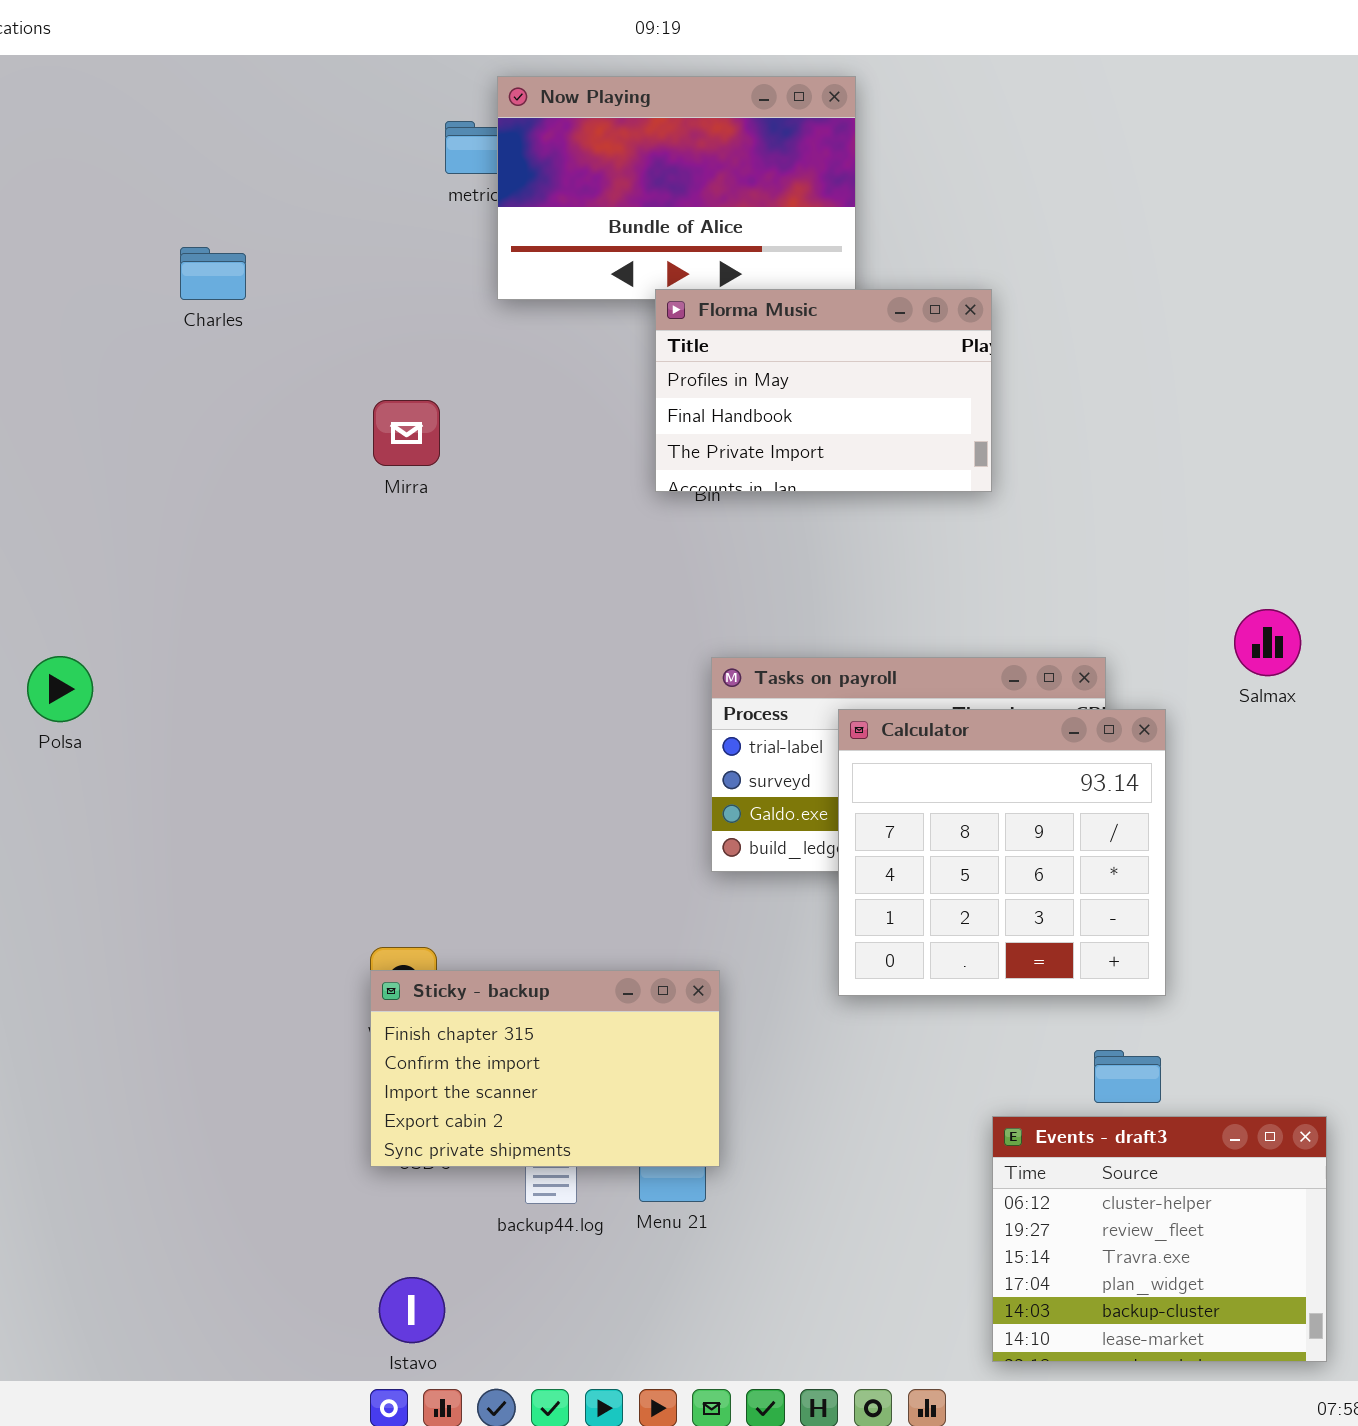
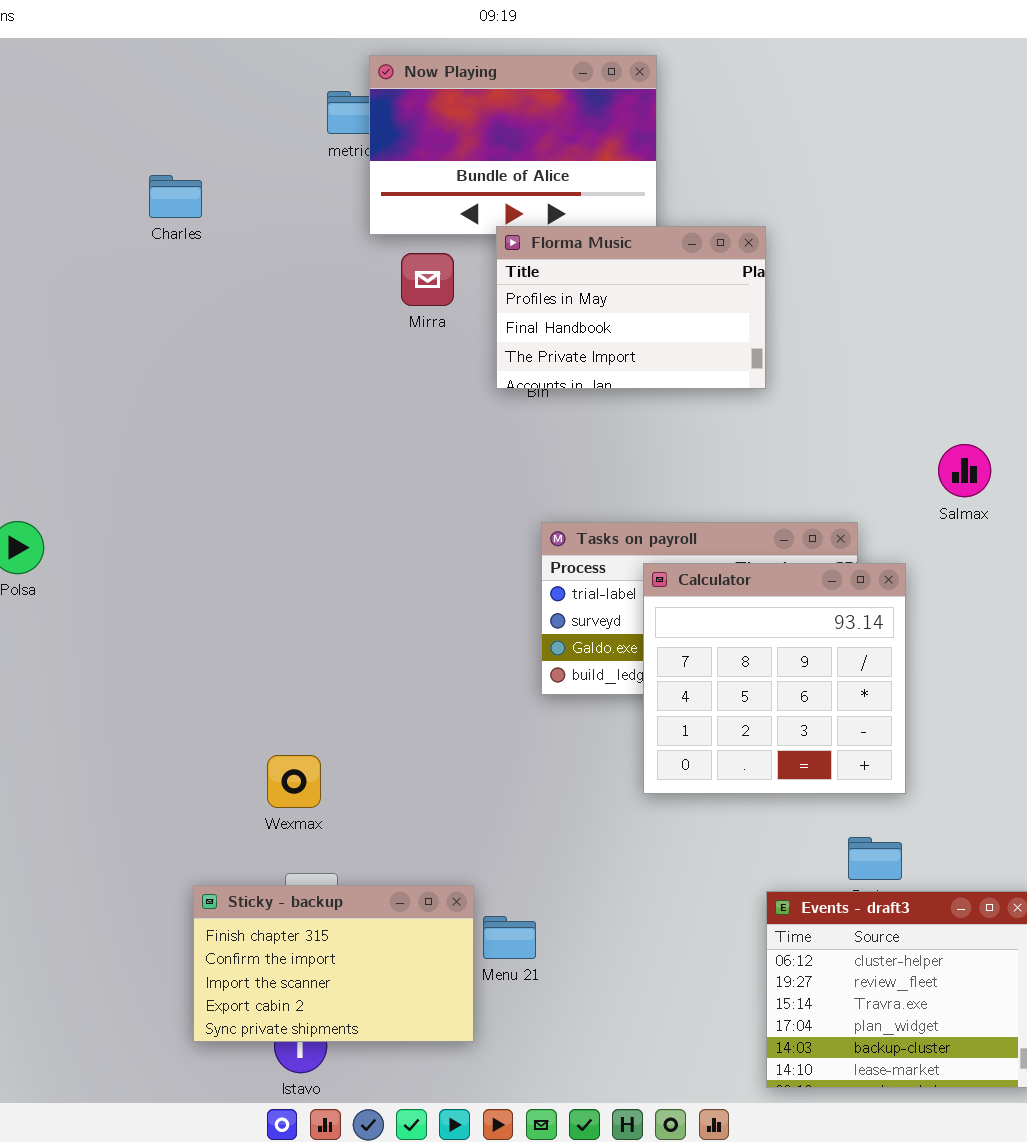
Charles: [180,247,246,300] -> [149,175,202,218], moved
Mirra: [373,400,440,466] -> [401,253,454,306], moved
Salmax: [1234,609,1301,676] -> [938,444,991,497], moved
Sticky - backup: [370,970,720,1167] -> [193,885,474,1042], moved

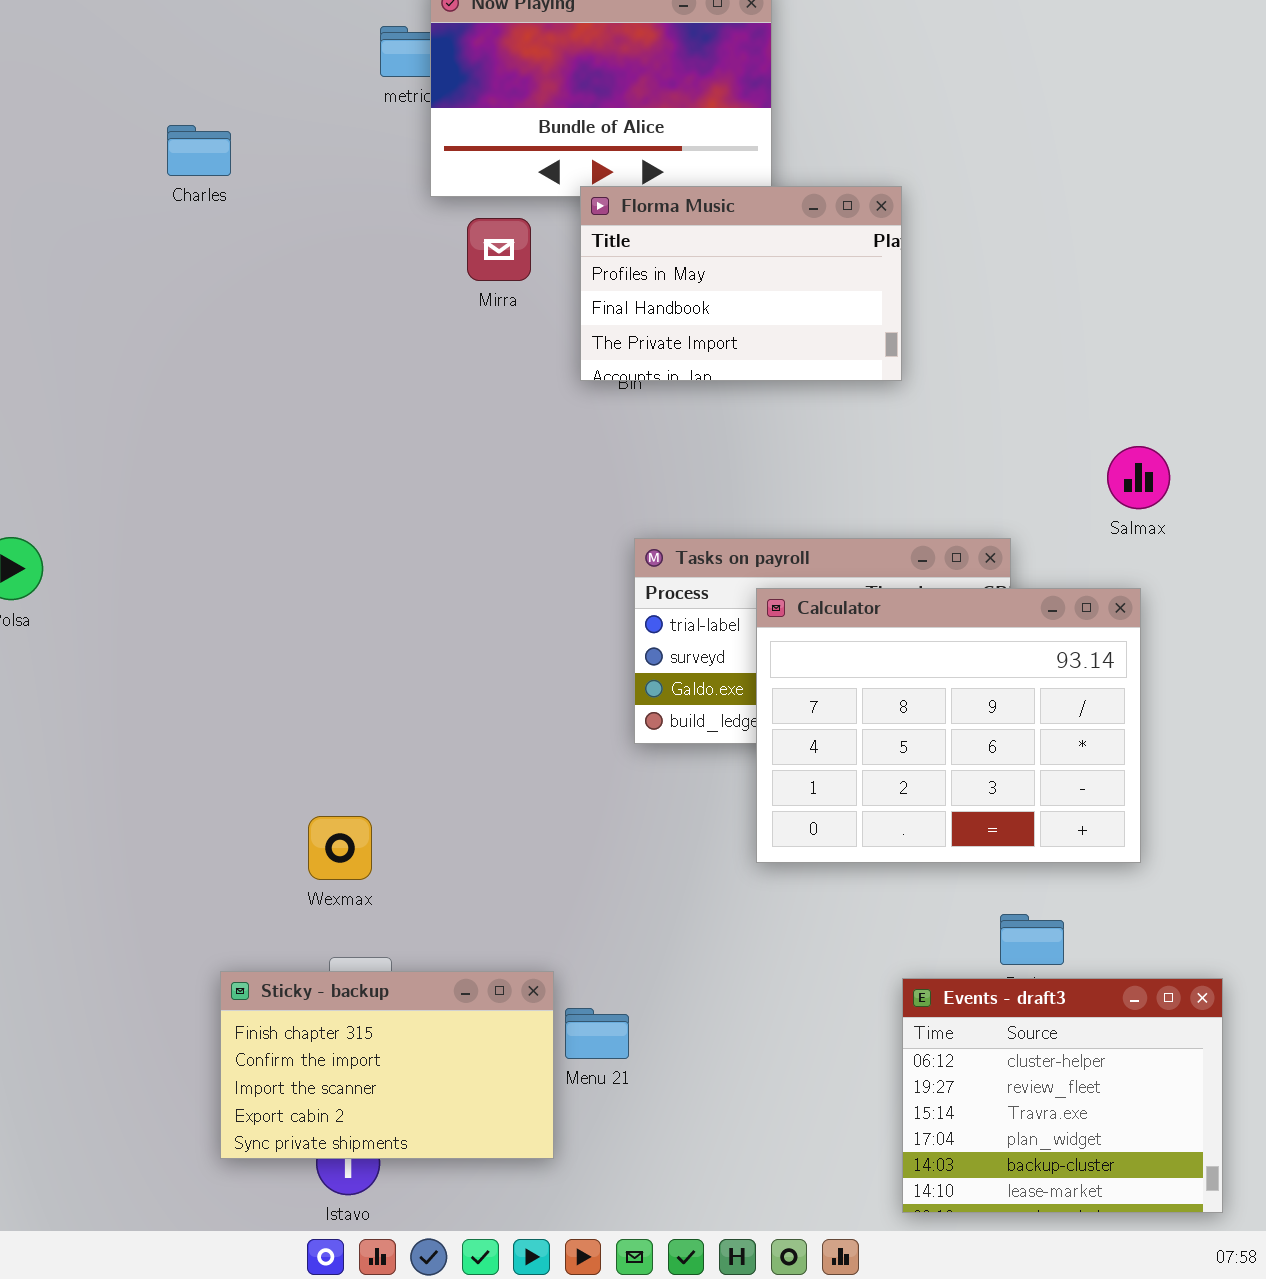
Calculator: [643,563,906,794] -> [756,588,1141,863], resized

